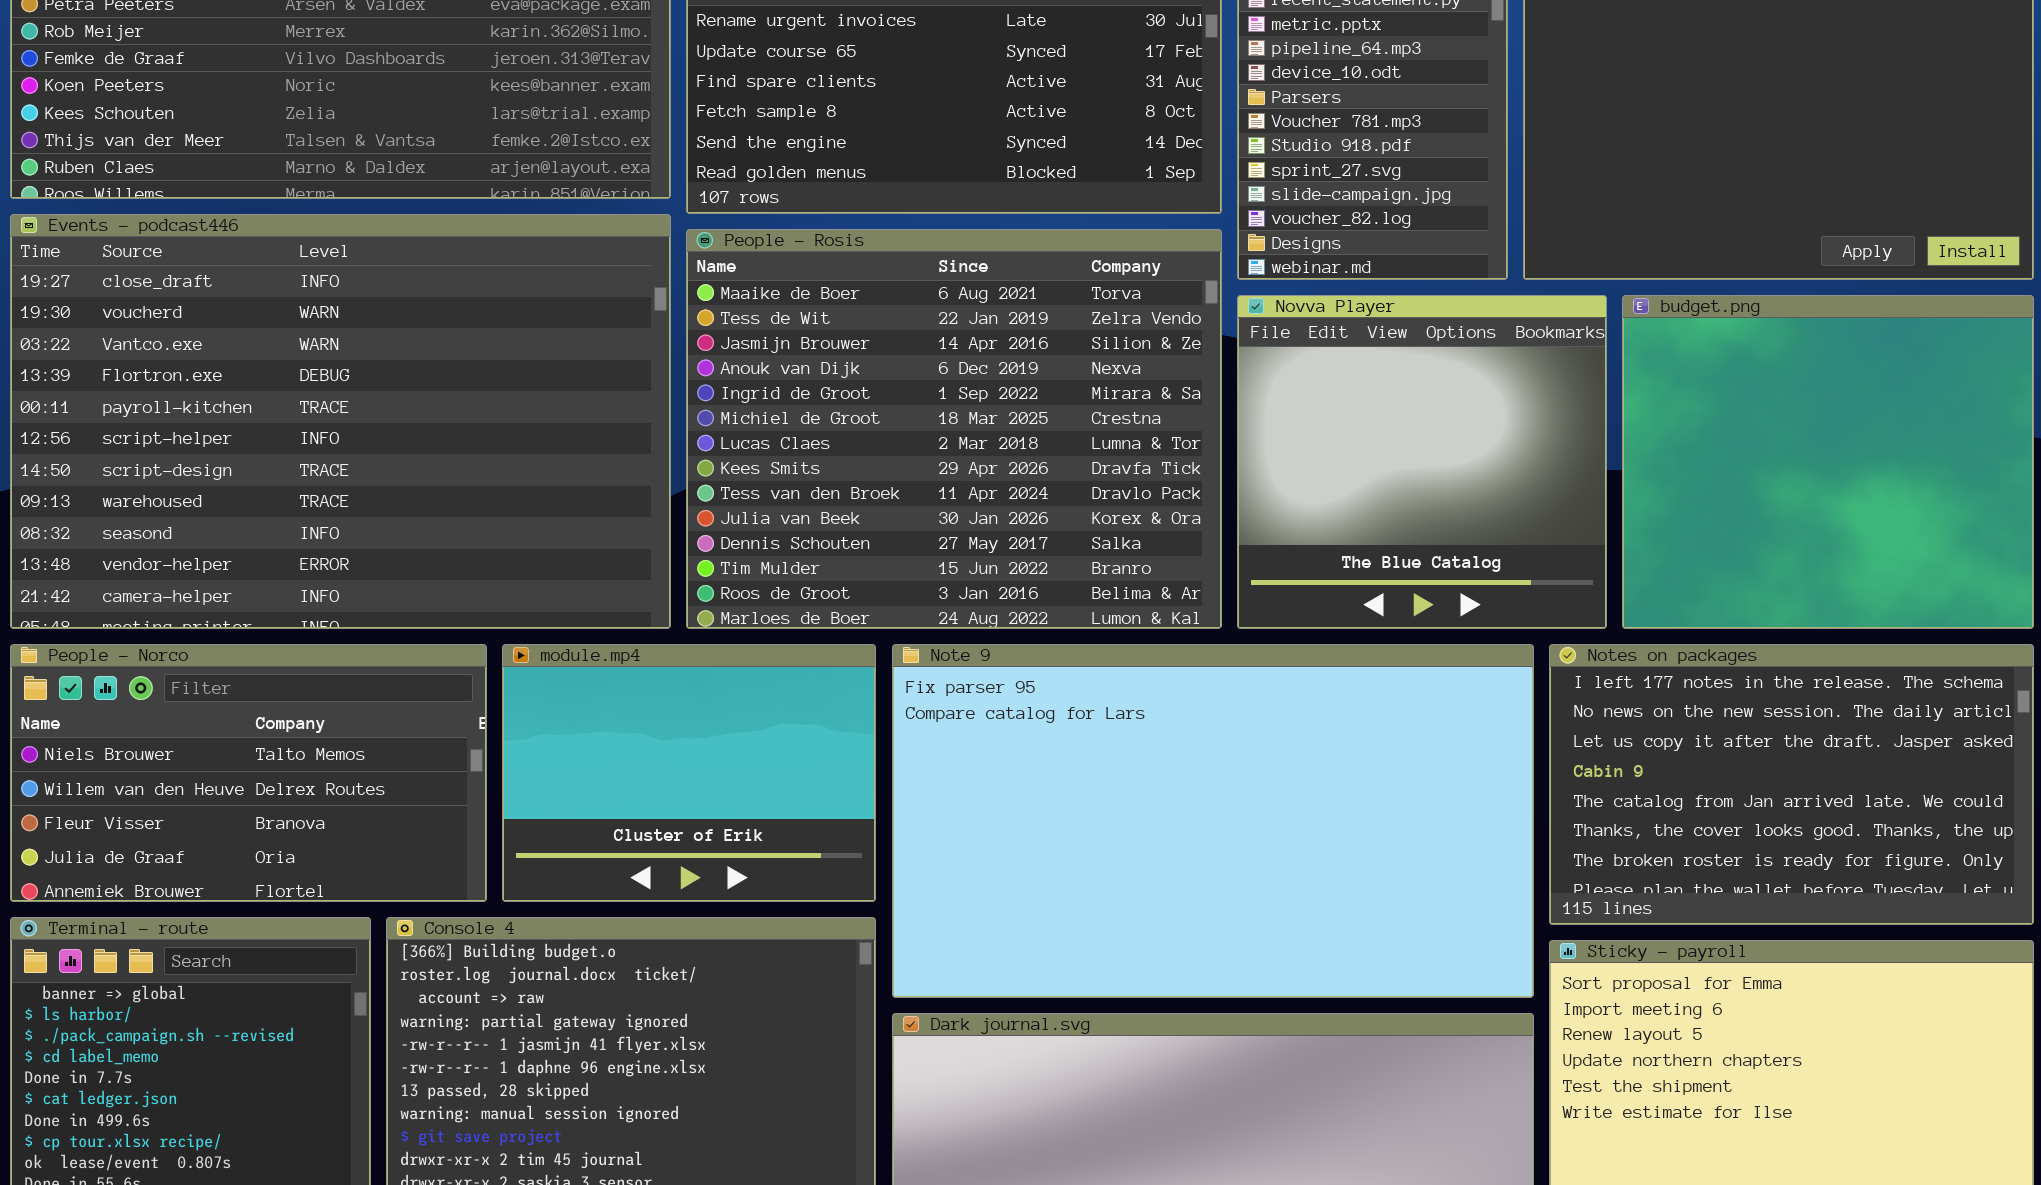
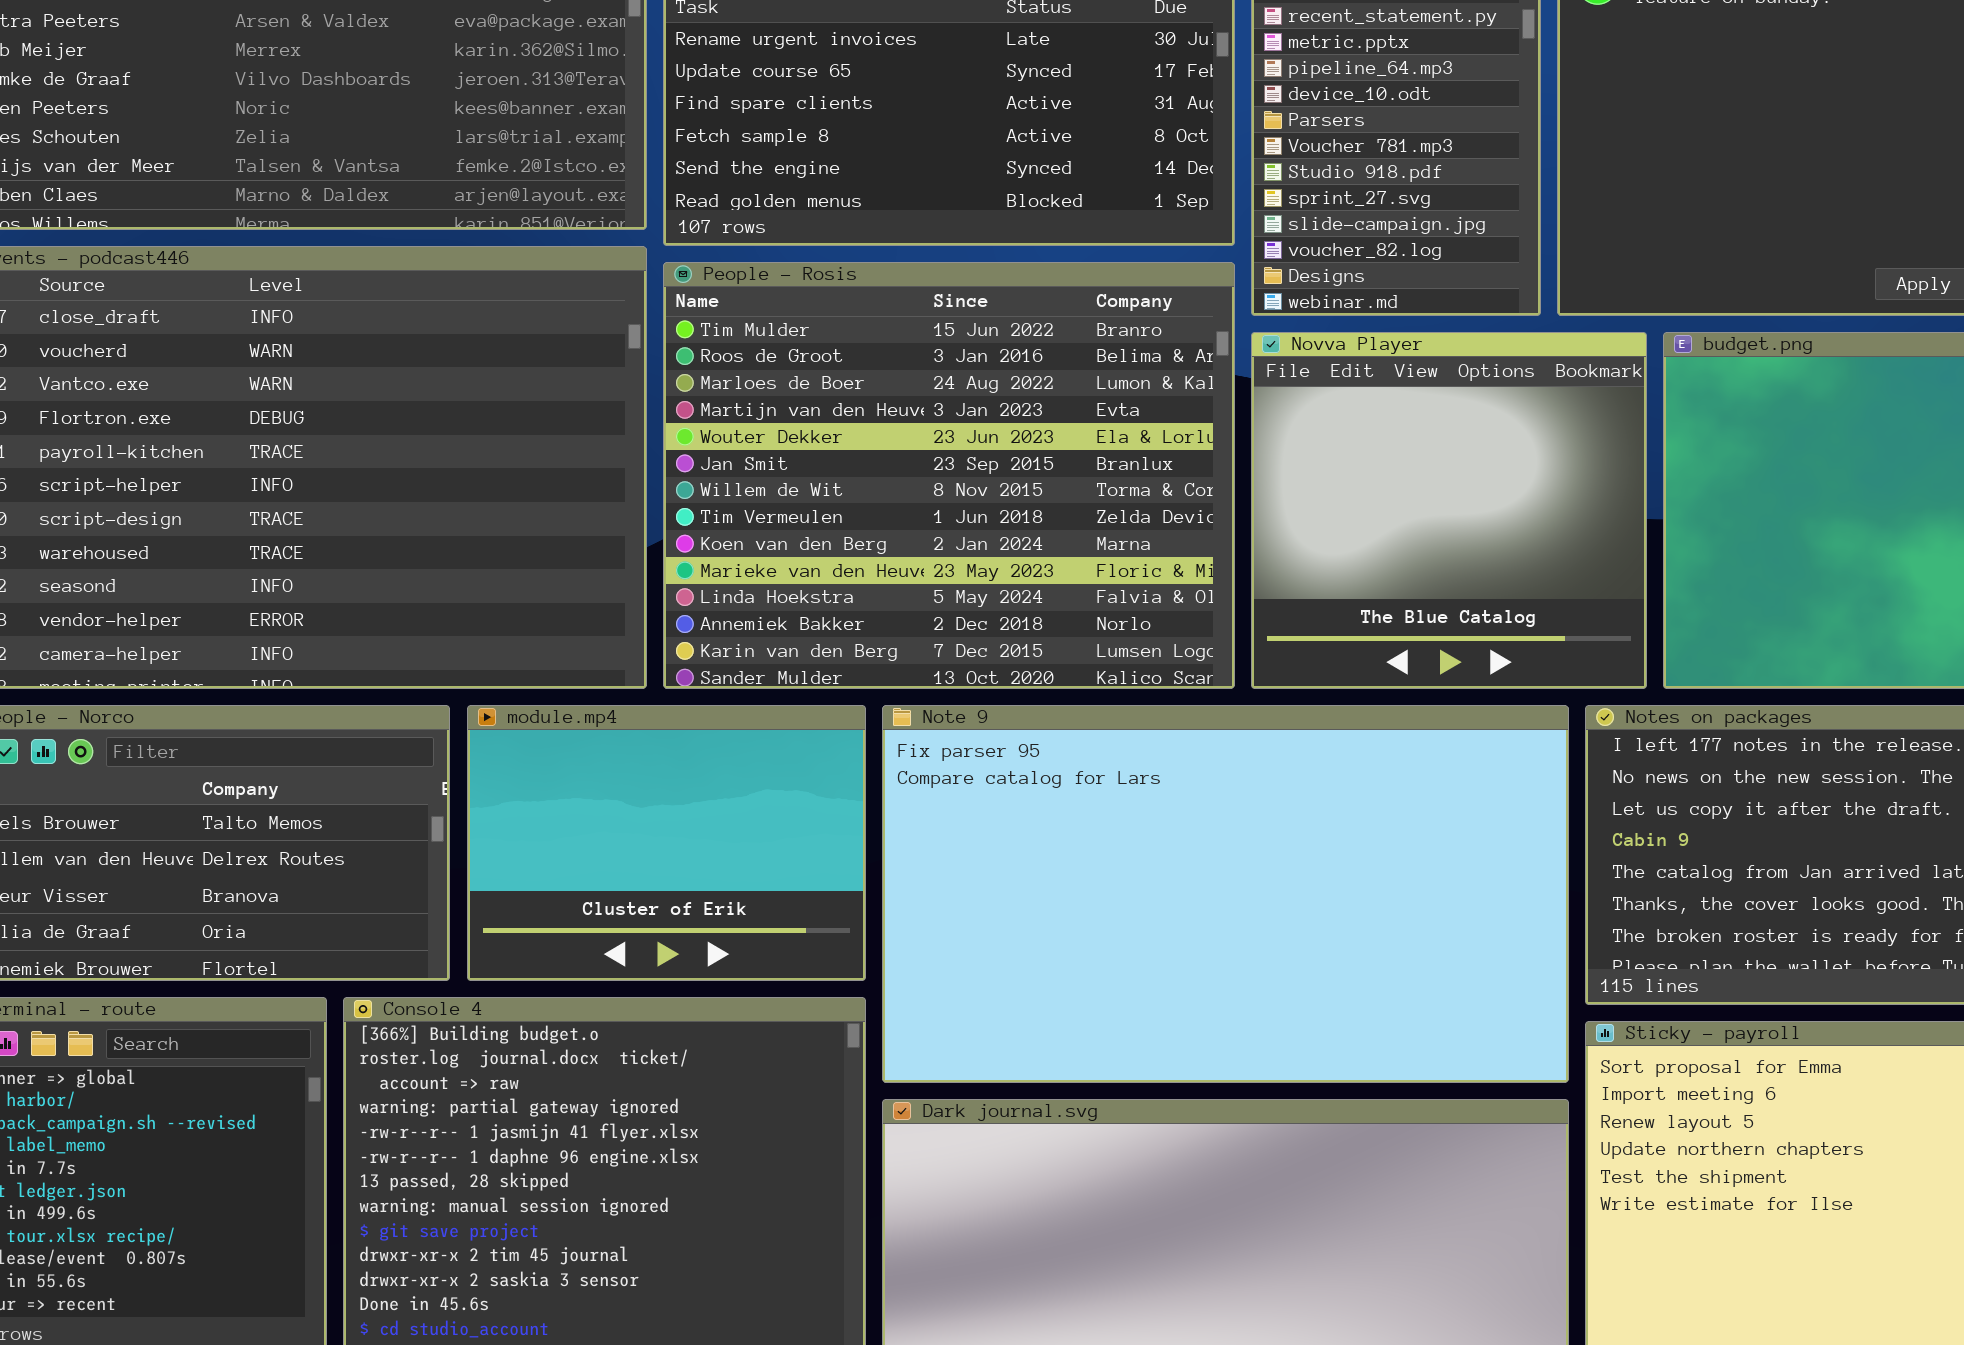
People - Rosis: [686,229,1222,629] -> [663,262,1235,689], scrolled down 11 rows

